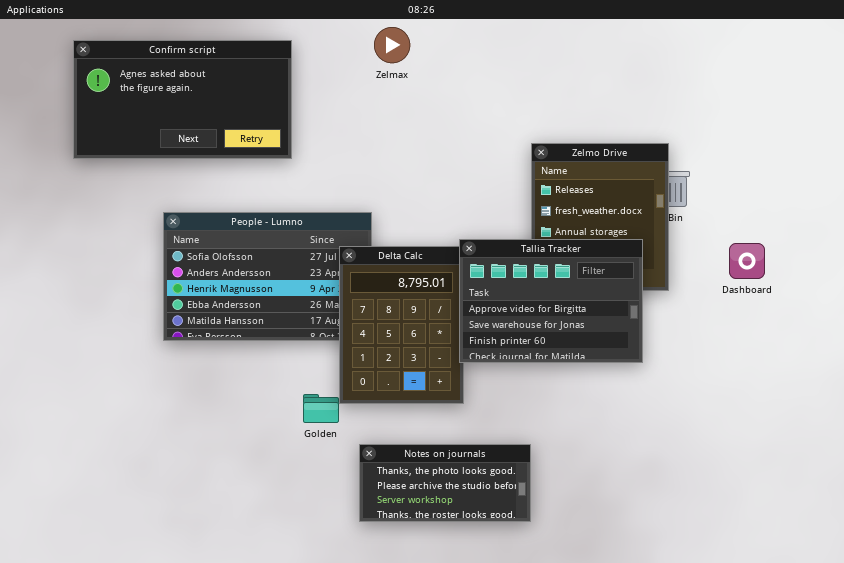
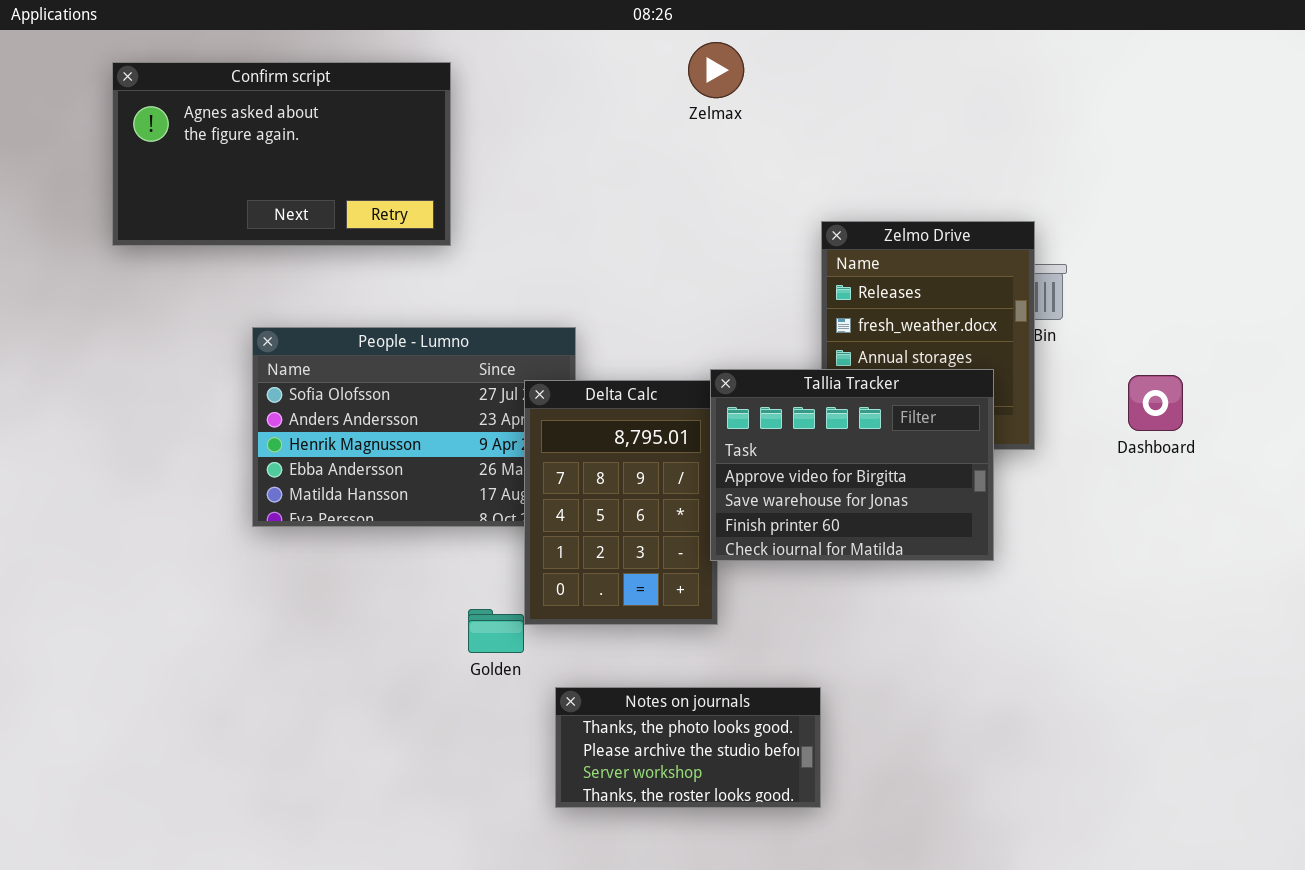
Zelmax: [374,27,410,63] -> [688,42,744,98], moved

